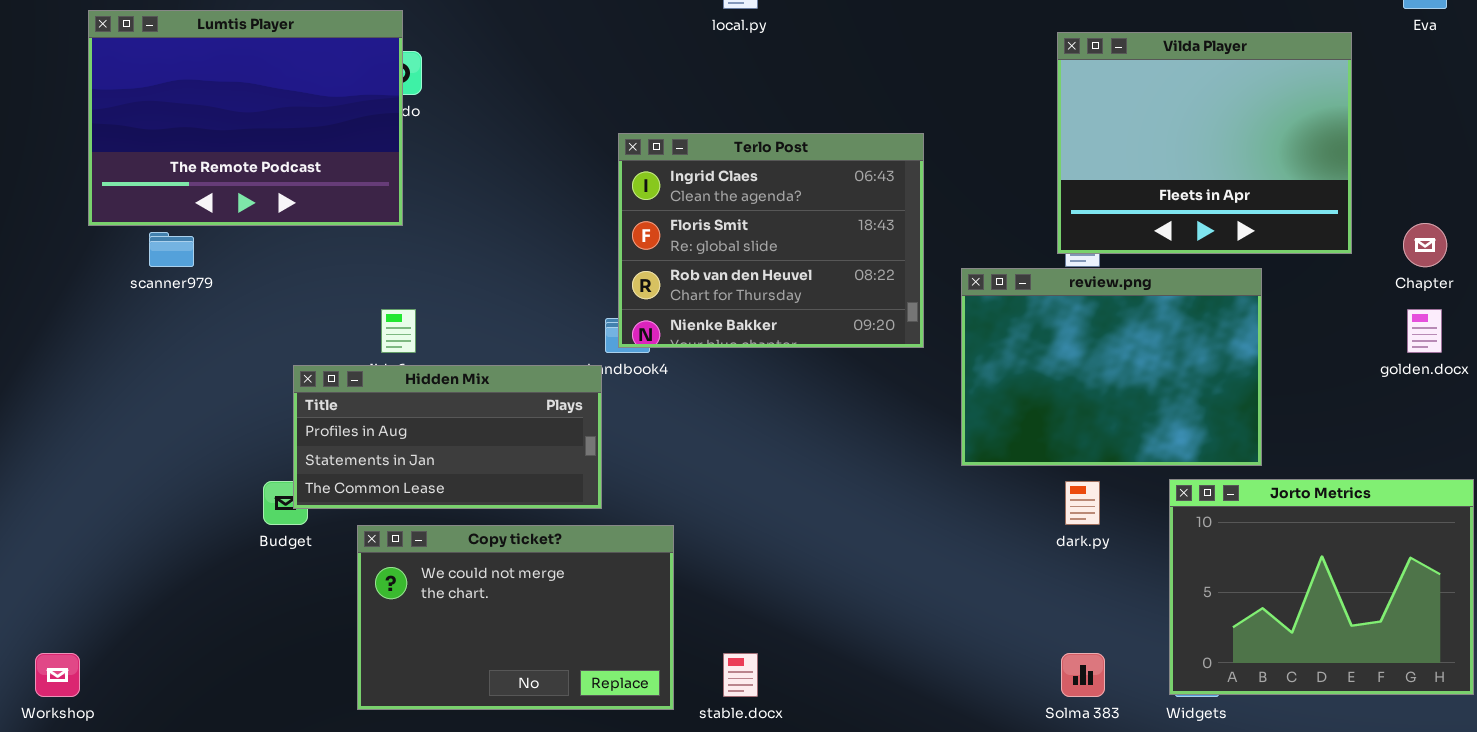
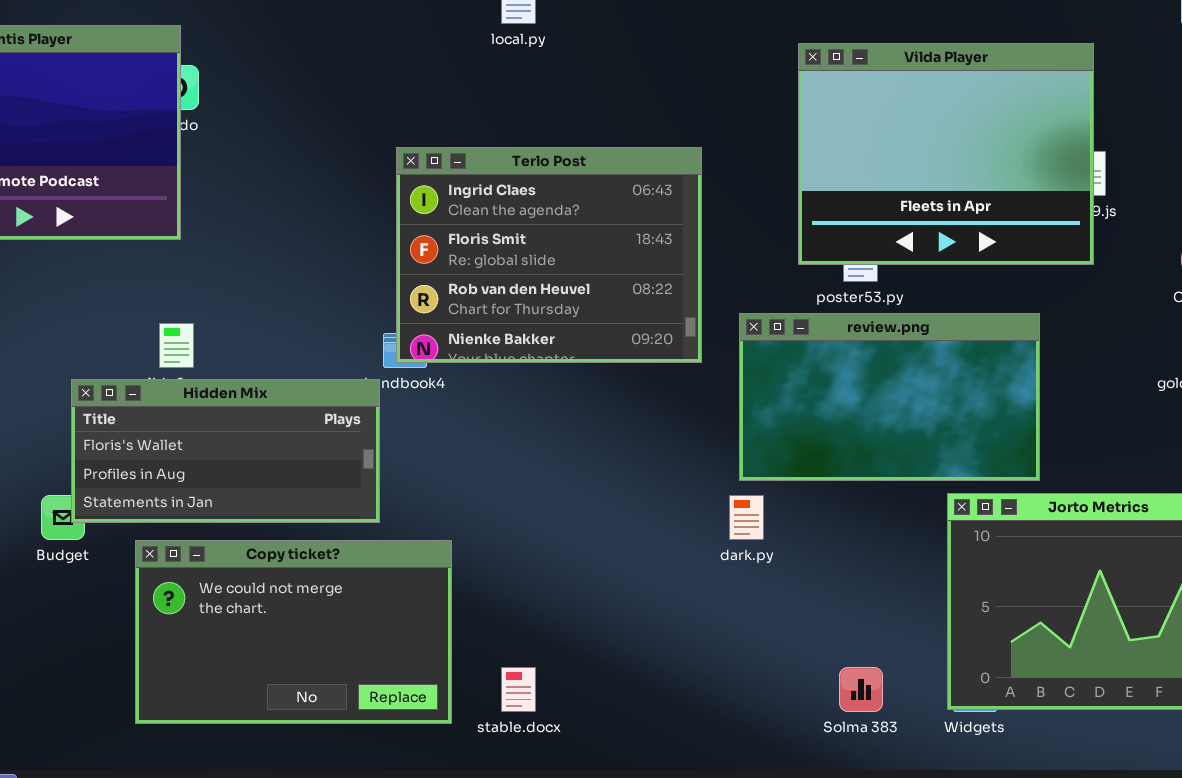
Vilda Player: [1057,32,1352,254] -> [798,43,1094,265], moved
review.png: [961,268,1262,466] -> [739,313,1040,481], resized
Hidden Mix: [293,365,602,509] -> [71,379,380,523], scrolled up 1 row
dark.py: [1065,481,1100,525] -> [729,495,764,540], moved

